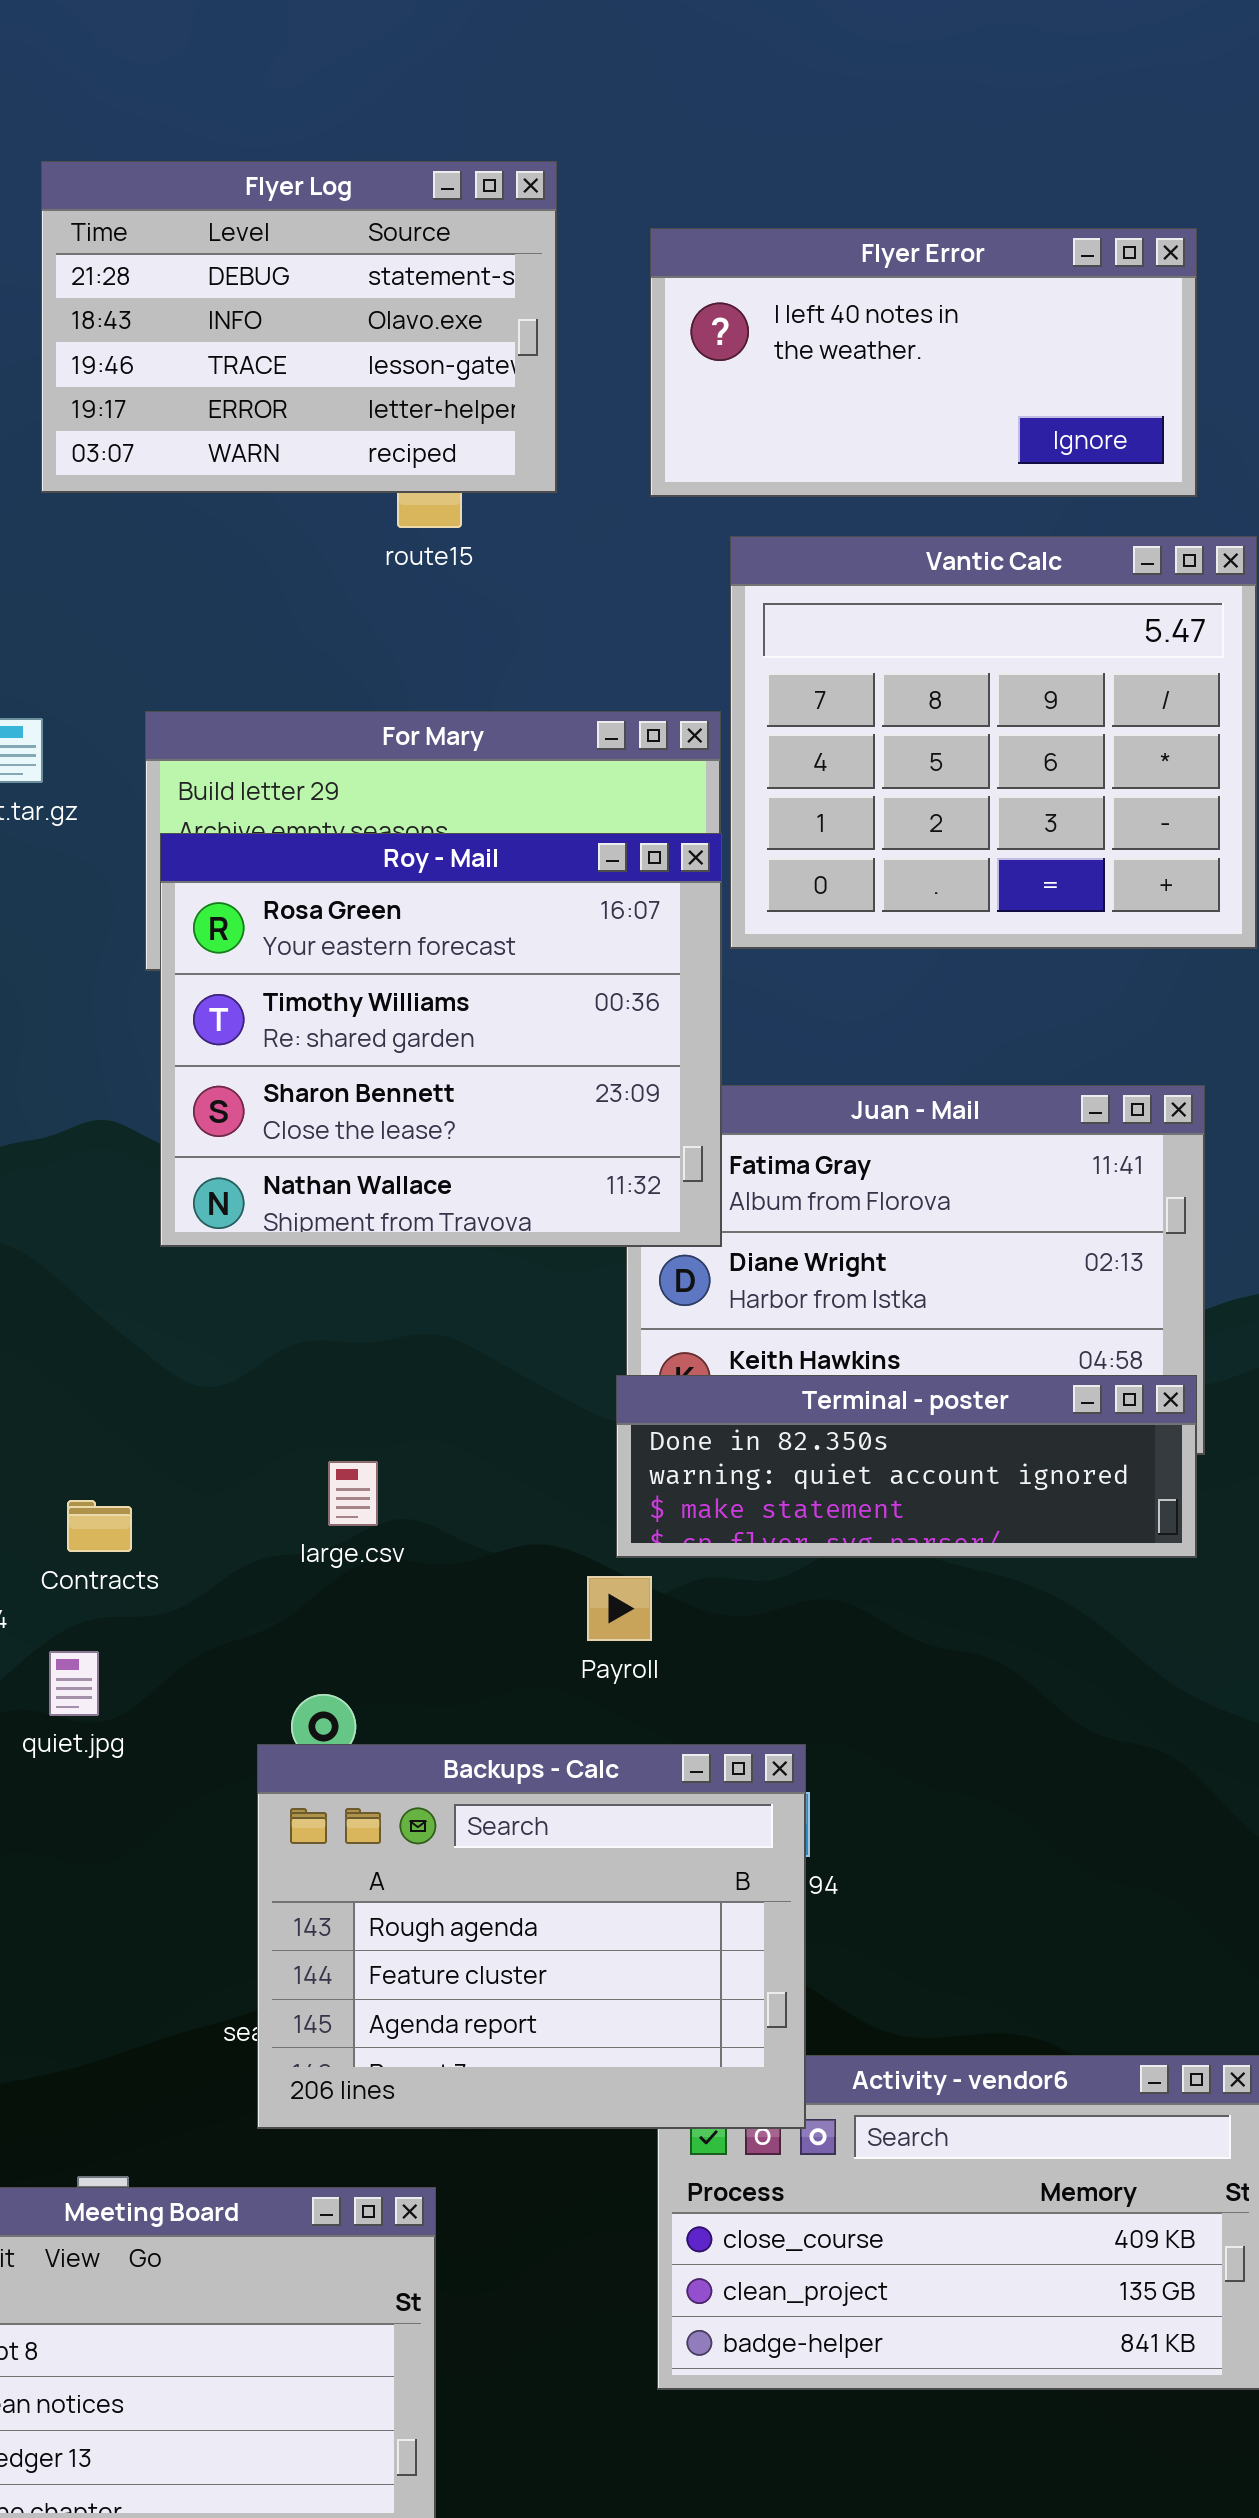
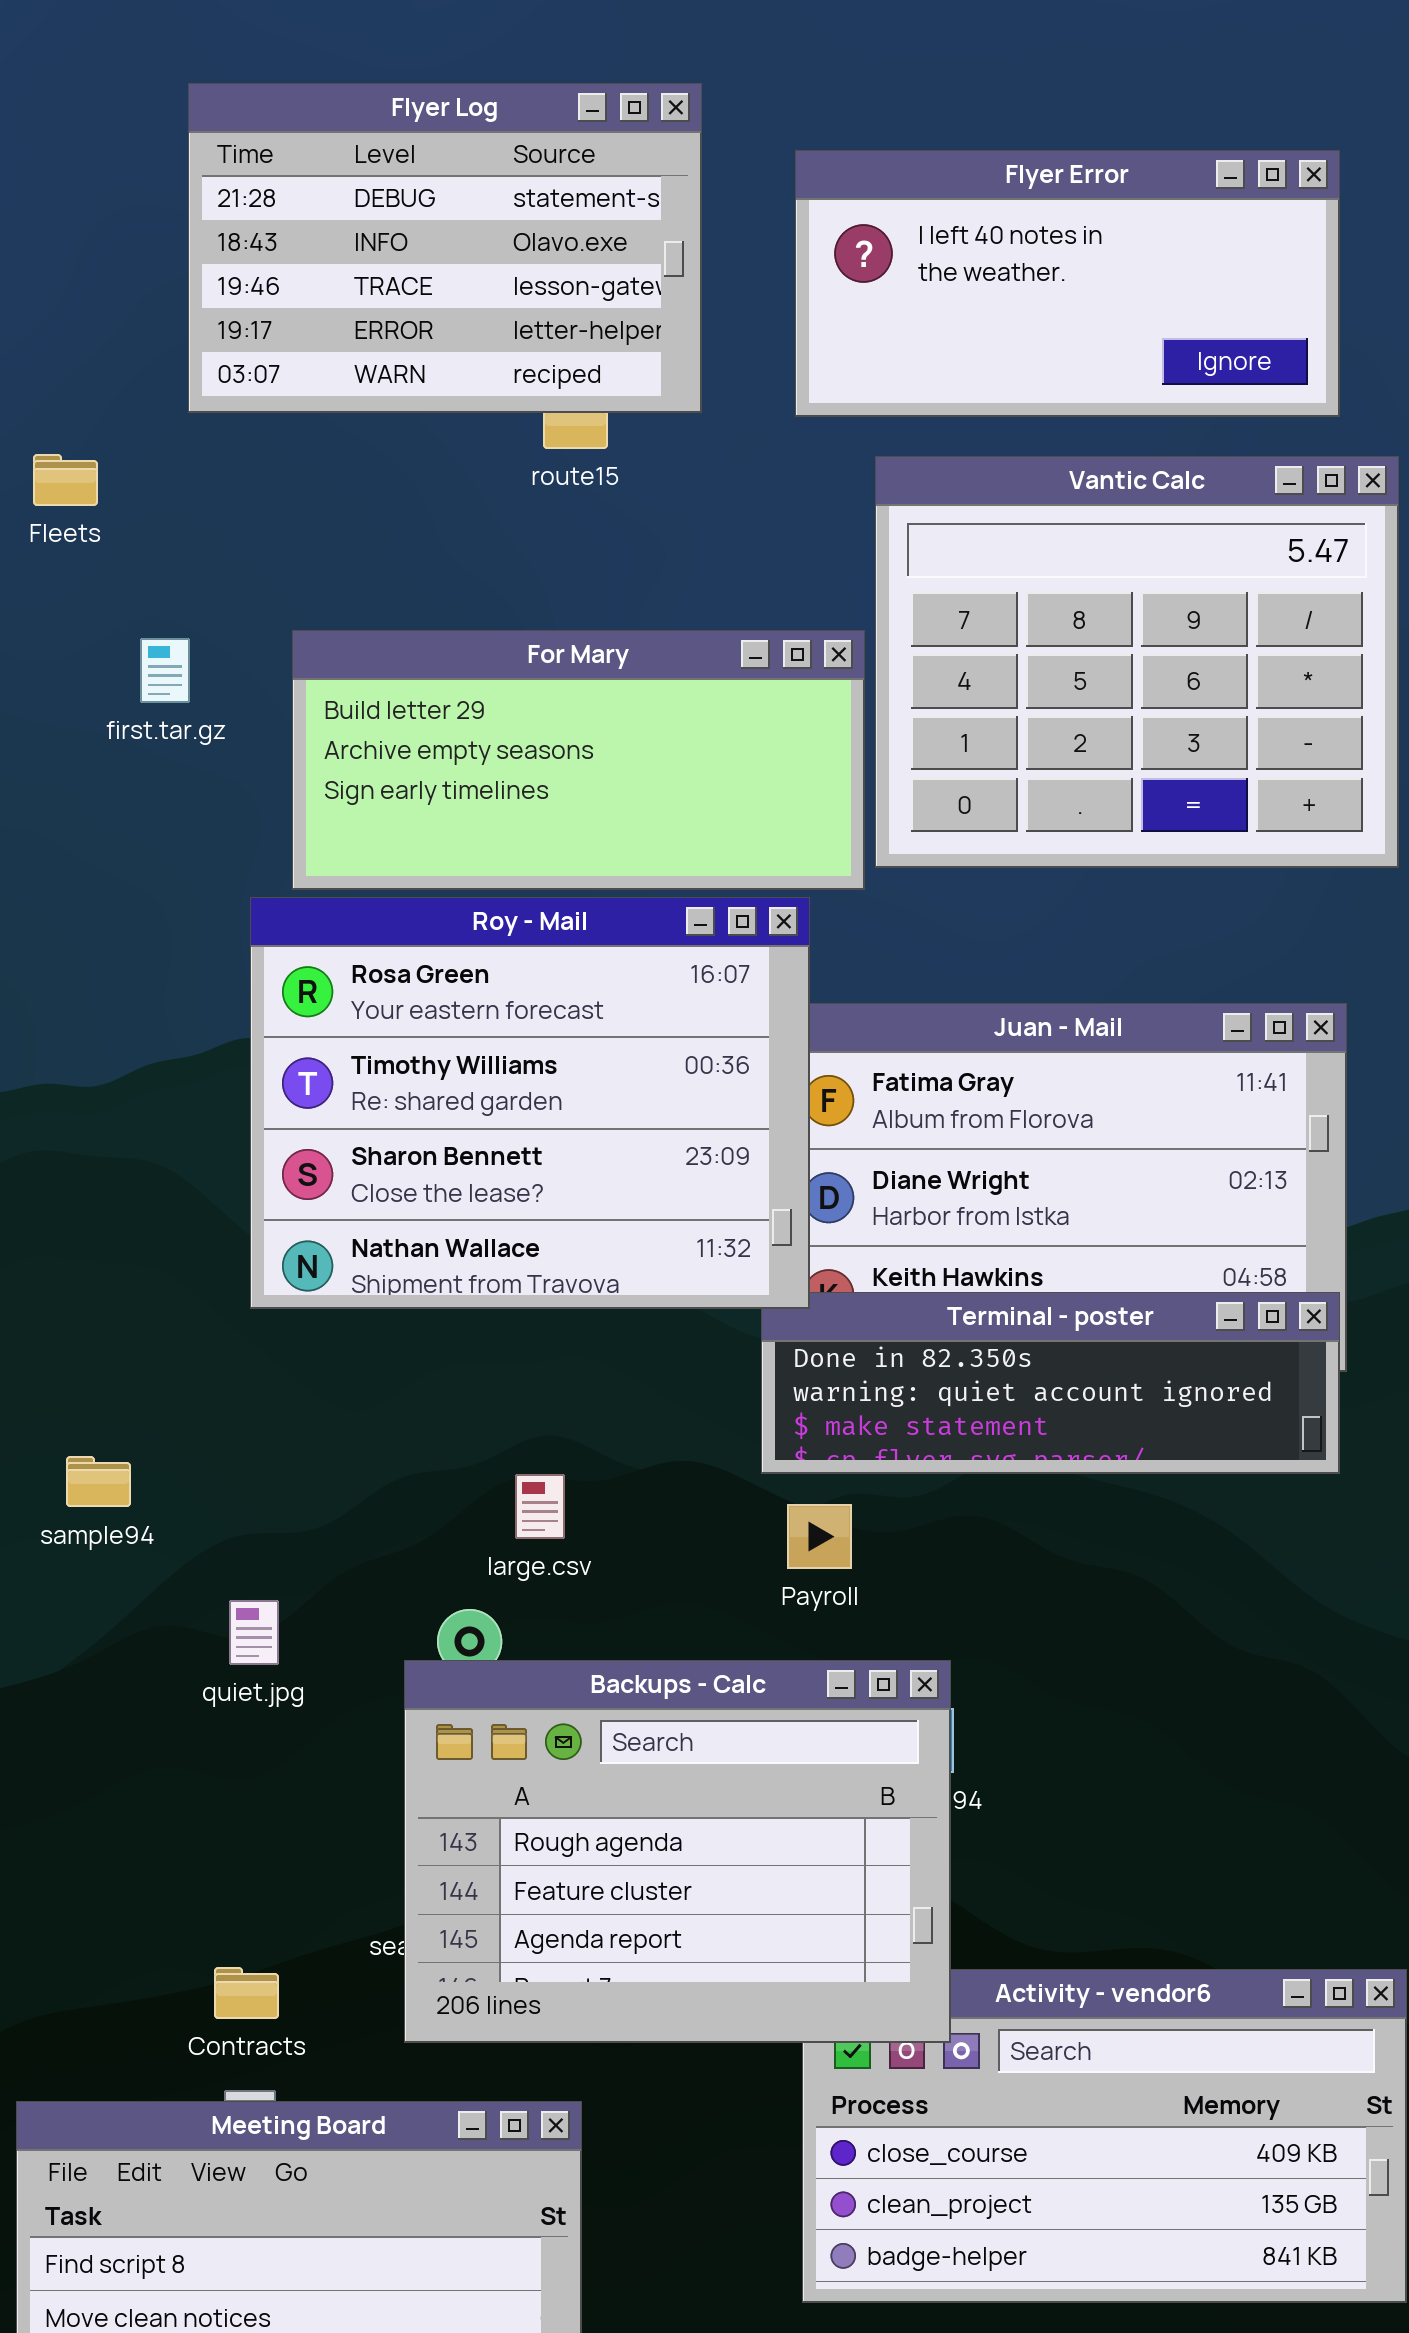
Roy - Mail: [160,833,722,1247] -> [250,897,810,1309], moved
large.csv: [328,1461,378,1526] -> [515,1474,565,1539], moved
Contracts: [67,1500,132,1552] -> [214,1967,279,2019], moved
Payroll: [587,1576,652,1641] -> [787,1504,852,1569], moved
quiet.jpg: [49,1651,99,1716] -> [229,1600,279,1665], moved

